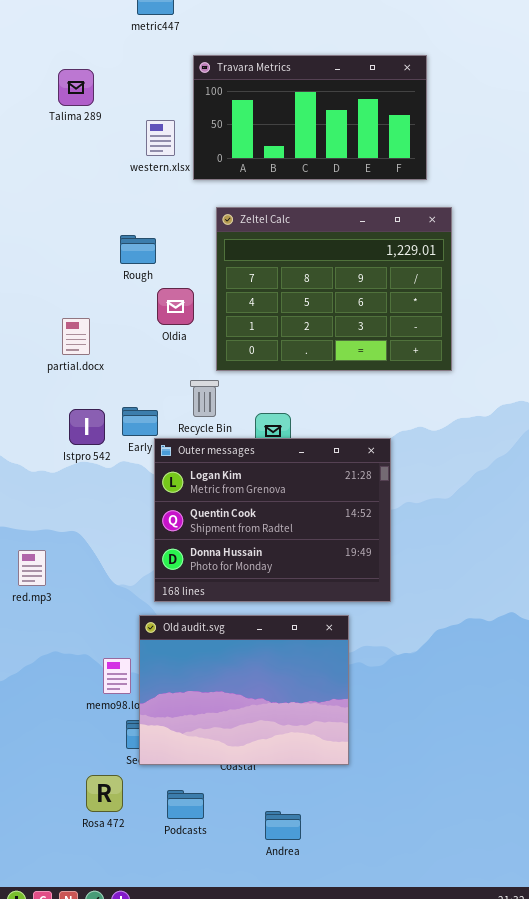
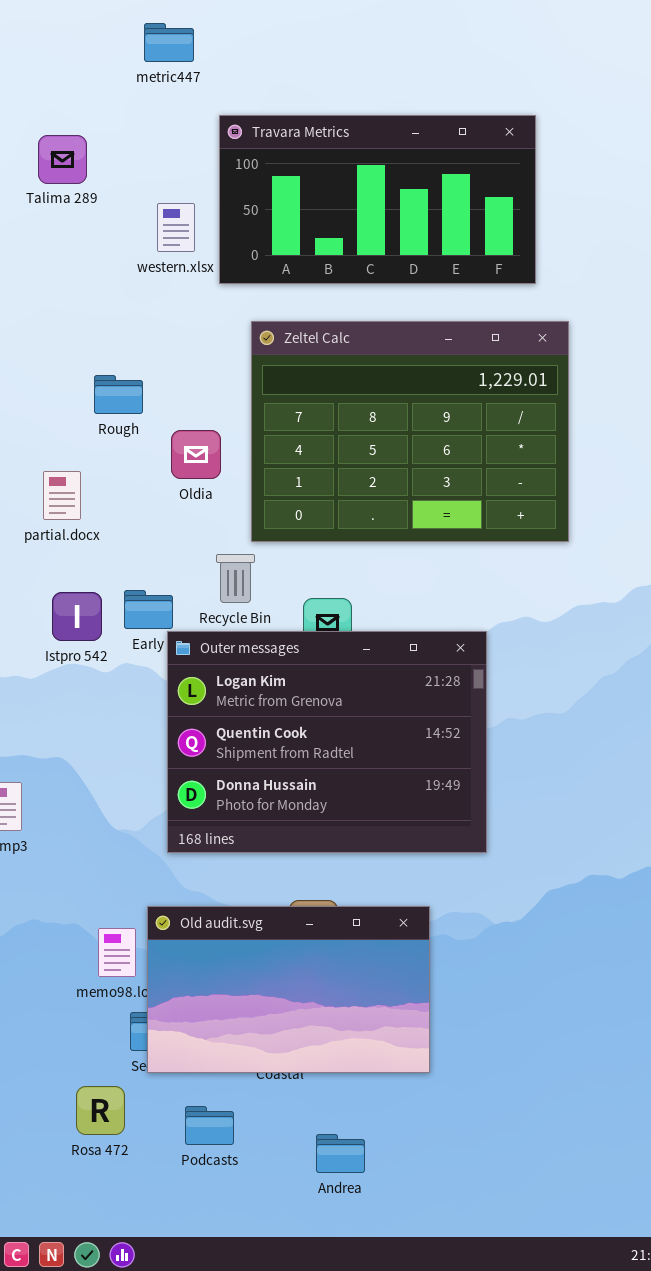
Rough: [120,235,156,264] -> [94,375,143,414], moved
Old audit.svg: [139,615,349,765] -> [147,906,430,1073], resized

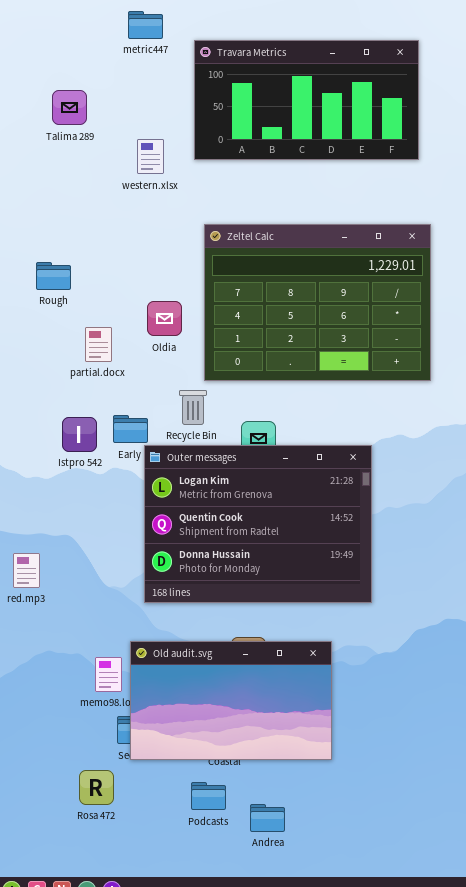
Travara Metrics: [219,115,536,284] -> [194,40,419,160], moved
Rough: [94,375,143,414] -> [36,262,71,290], moved
partial.docx: [43,471,81,520] -> [85,327,112,362], moved
Podcasts: [185,1106,234,1145] -> [191,782,226,810], moved

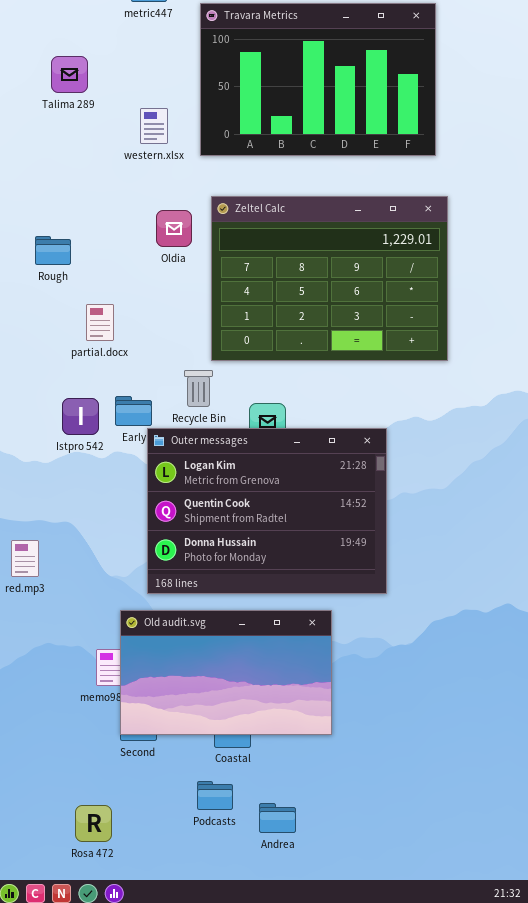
Travara Metrics: [194,40,419,160] -> [200,3,436,156], resized
Oldia: [147,301,182,336] -> [156,210,192,247], moved
Old audit.svg: [130,641,332,760] -> [120,610,332,735], moved
Rosa 472: [79,770,114,805] -> [75,805,112,842], moved

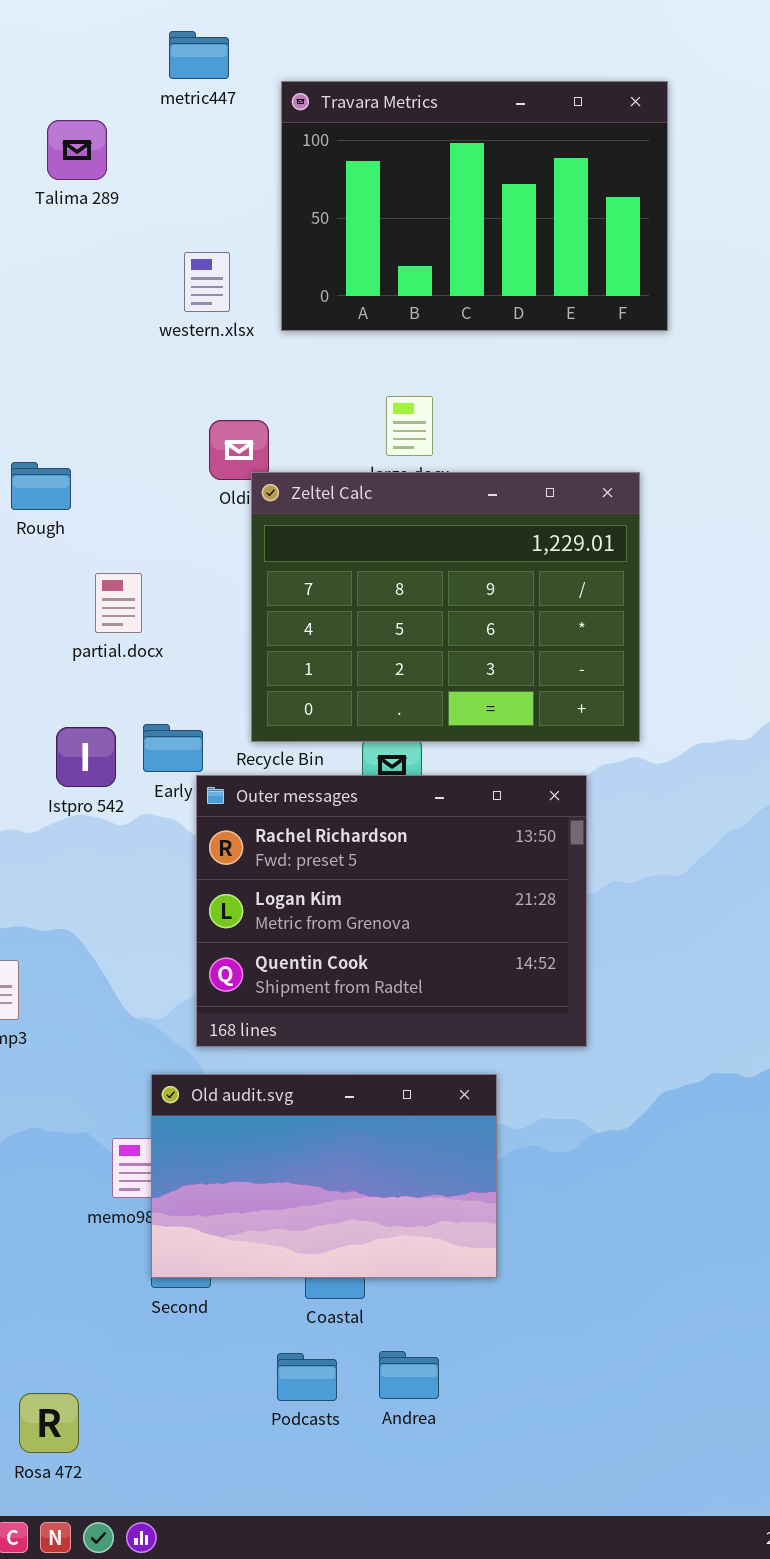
Talima 289: [51,56,88,93] -> [47,120,107,180], moved
Zeltel Calc: [211,196,448,361] -> [251,472,640,742], moved
Outer messages: [147,428,387,594] -> [196,775,587,1047], scrolled up 1 row
Andrea: [259,803,296,833] -> [379,1351,439,1399], moved
Rosa 472: [75,805,112,842] -> [19,1393,79,1453], moved

